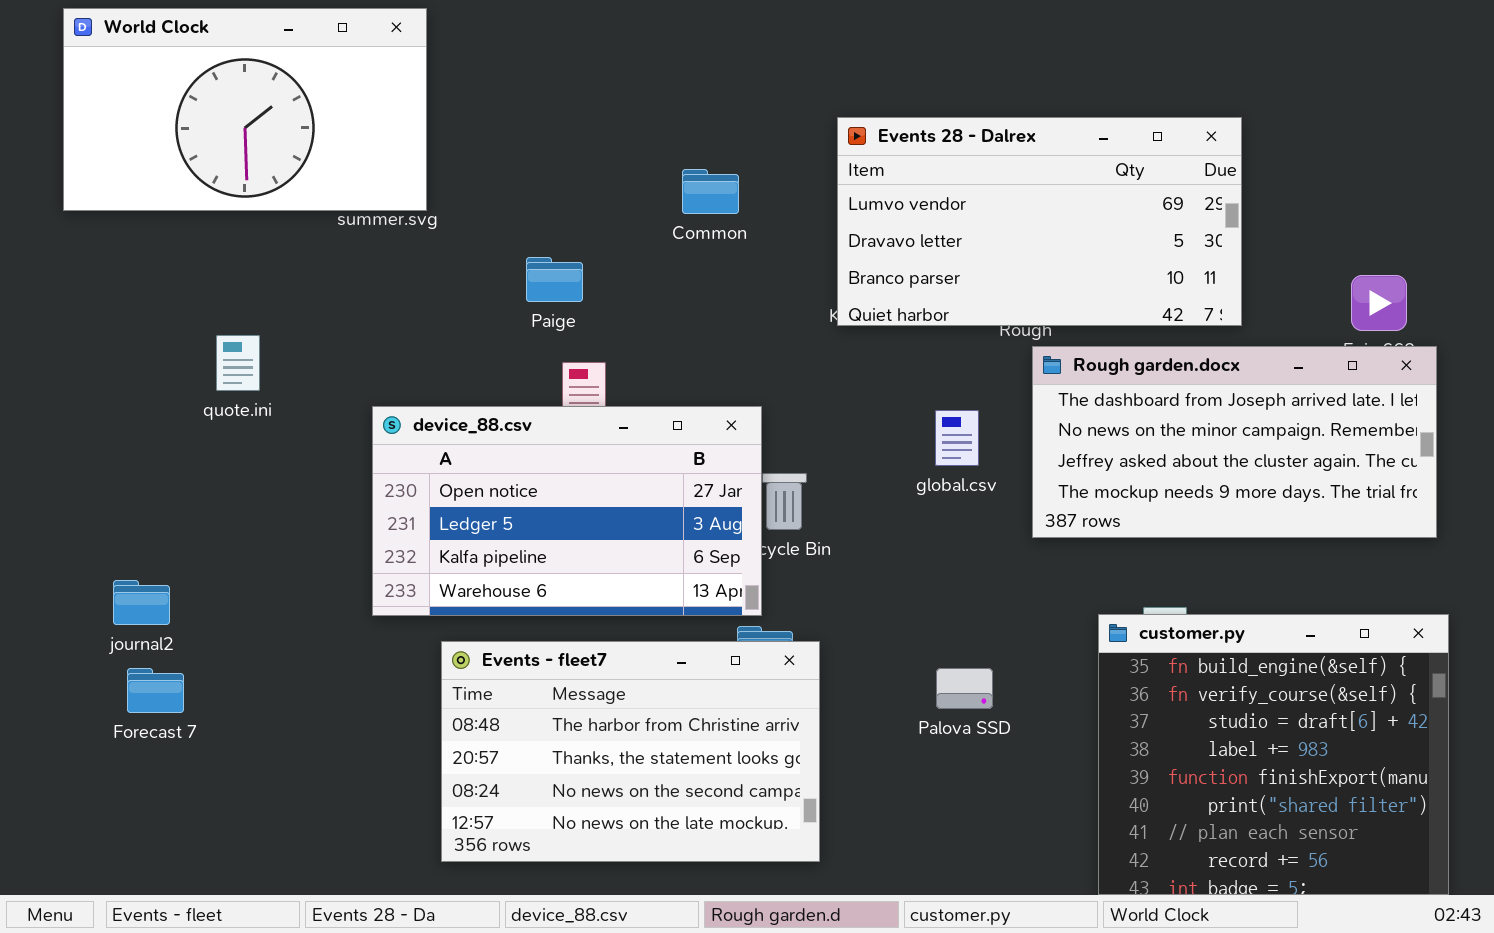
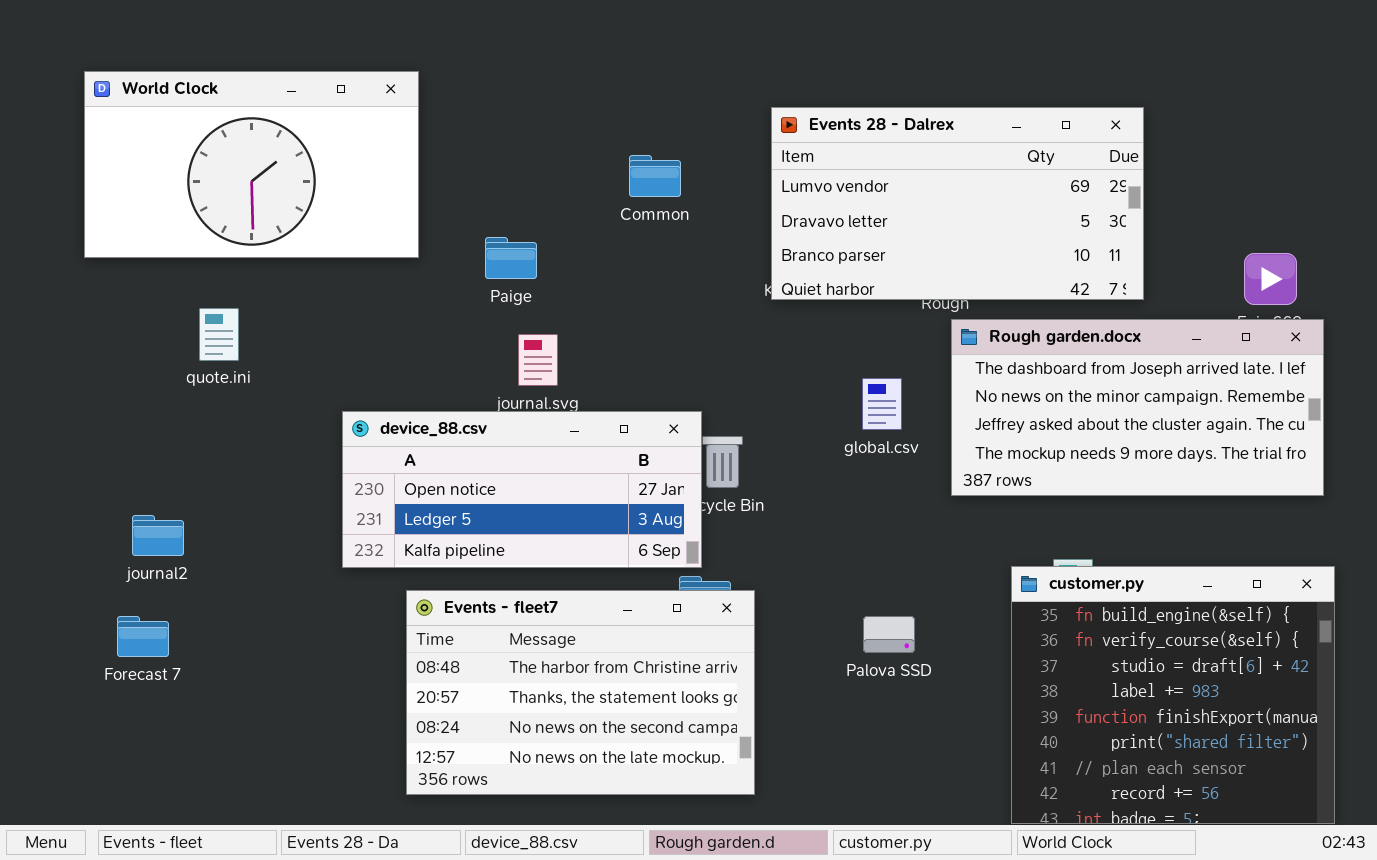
World Clock: [63,8,427,211] -> [84,71,419,258], moved
device_88.csv: [372,406,762,616] -> [342,411,702,568], resized
journal2: [113,580,170,625] -> [132,515,184,556], moved

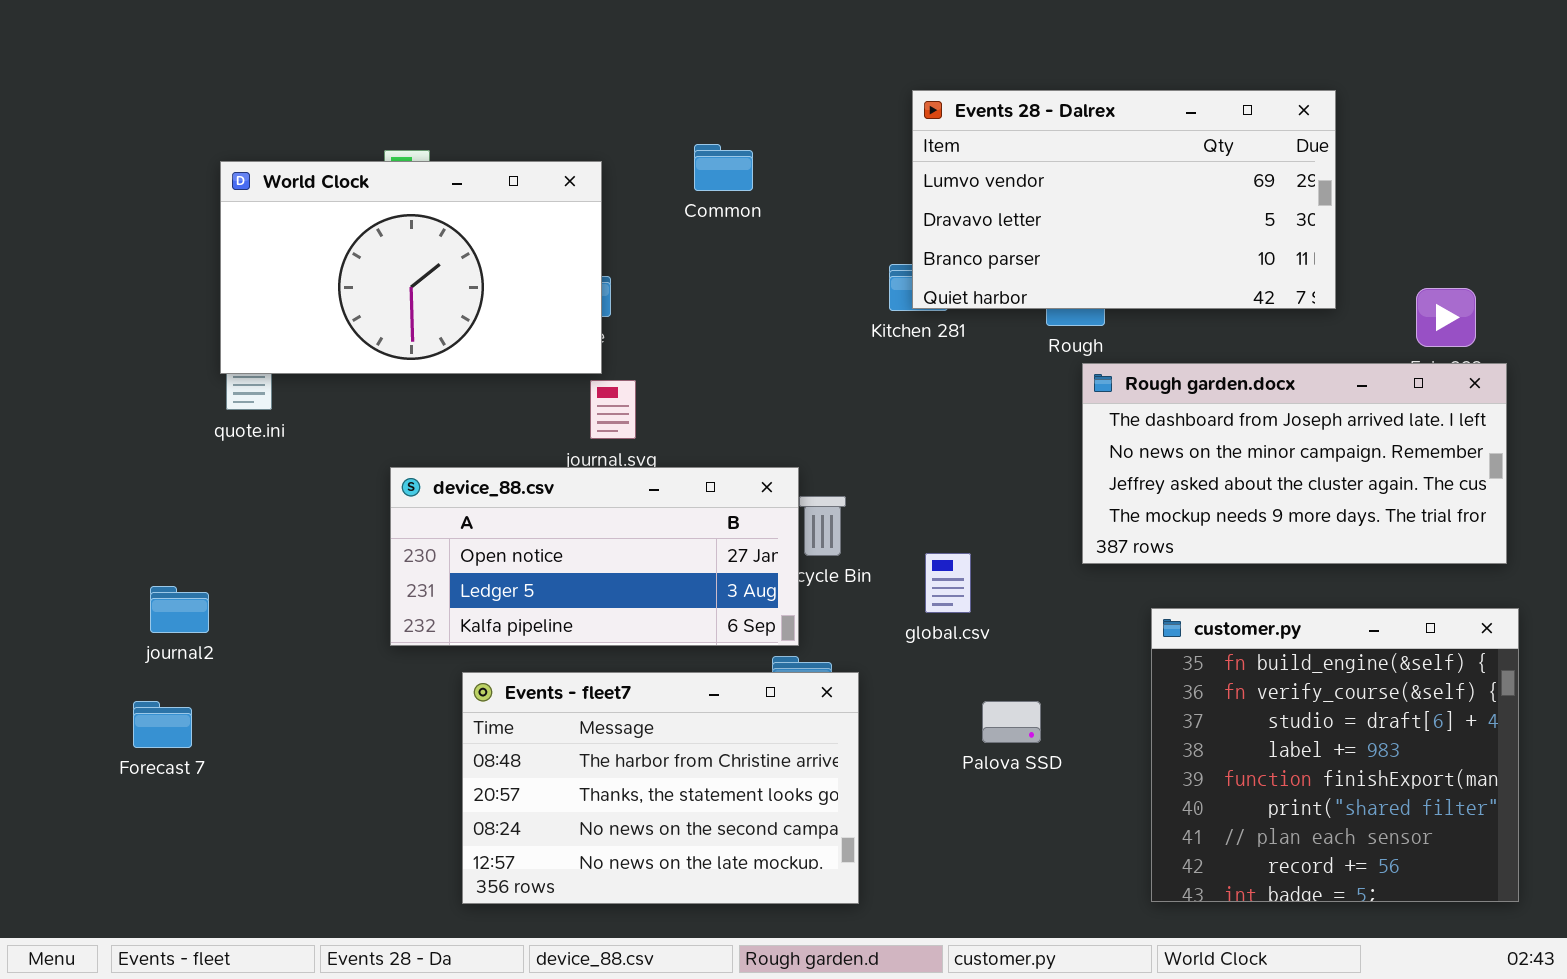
World Clock: [84,71,419,258] -> [220,161,602,374], moved
Events 28 - Dalrex: [771,107,1144,300] -> [912,90,1336,309], moved
Common: [629,155,681,197] -> [694,144,753,191], moved
global.csv: [862,378,902,430] -> [925,553,971,613], moved
customer.py: [1011,566,1335,824] -> [1151,608,1519,902], moved

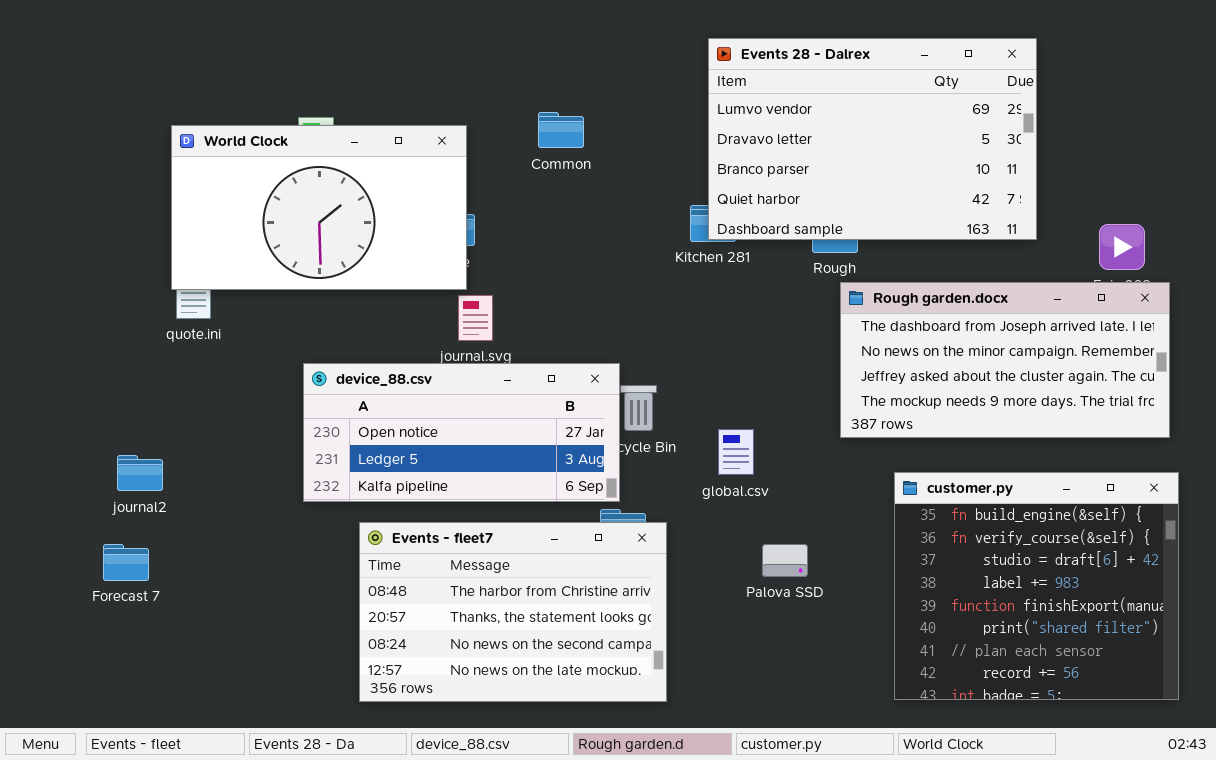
Events 28 - Dalrex: [912,90,1336,309] -> [708,38,1037,240], resized

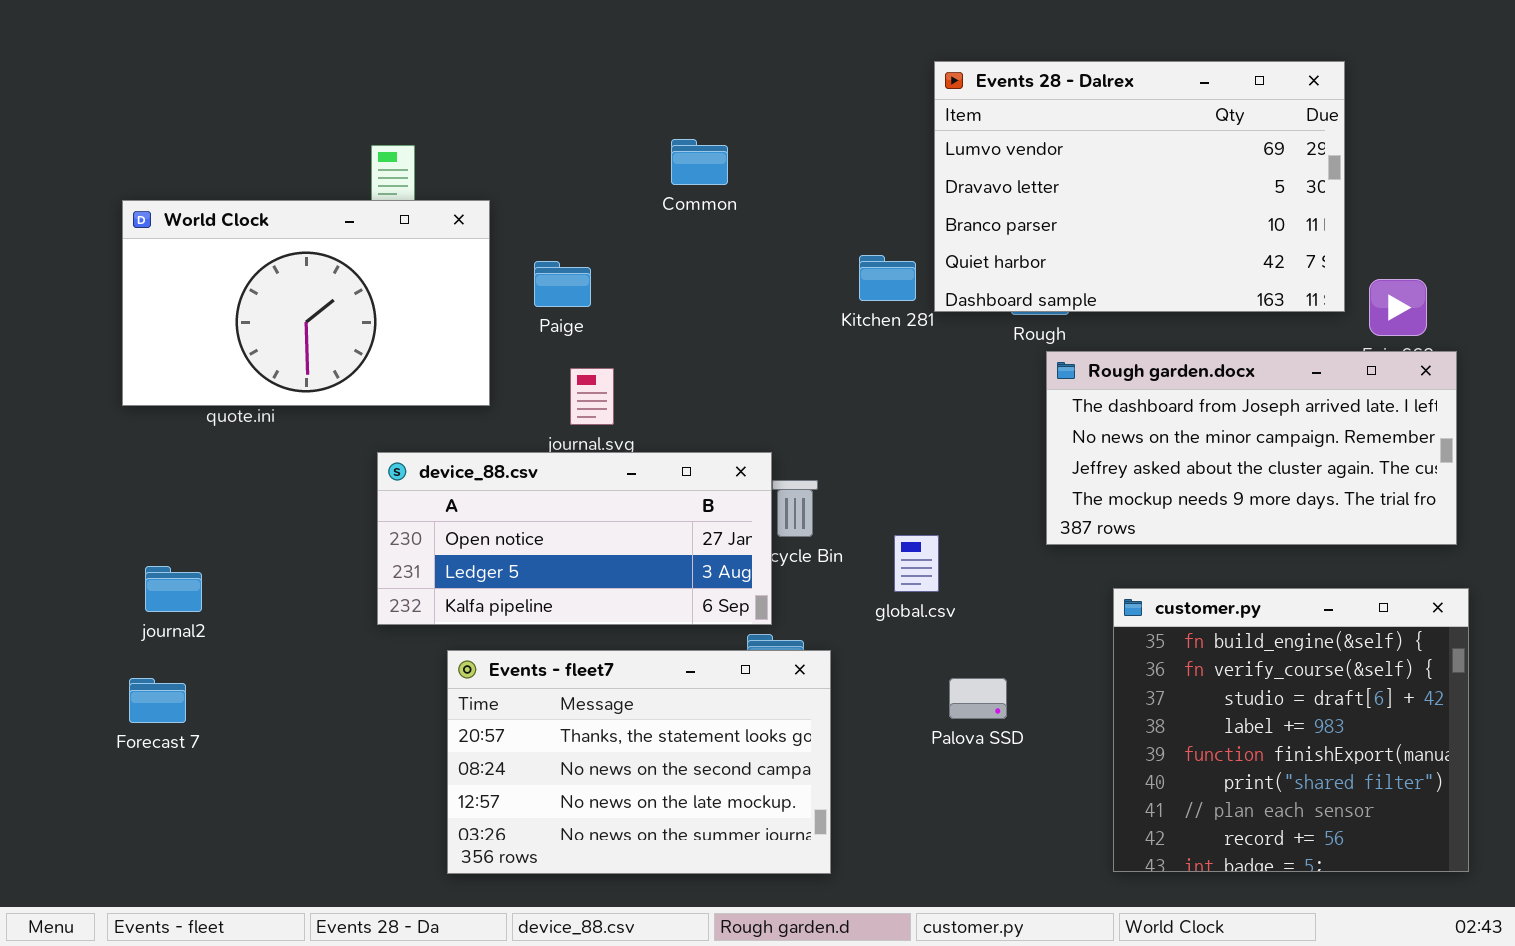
Events 28 - Dalrex: [708,38,1037,240] -> [934,61,1345,312], moved
World Clock: [171,125,467,290] -> [122,200,490,406], moved
Events - fleet7: [359,522,667,702] -> [447,650,831,874], scrolled down 1 row

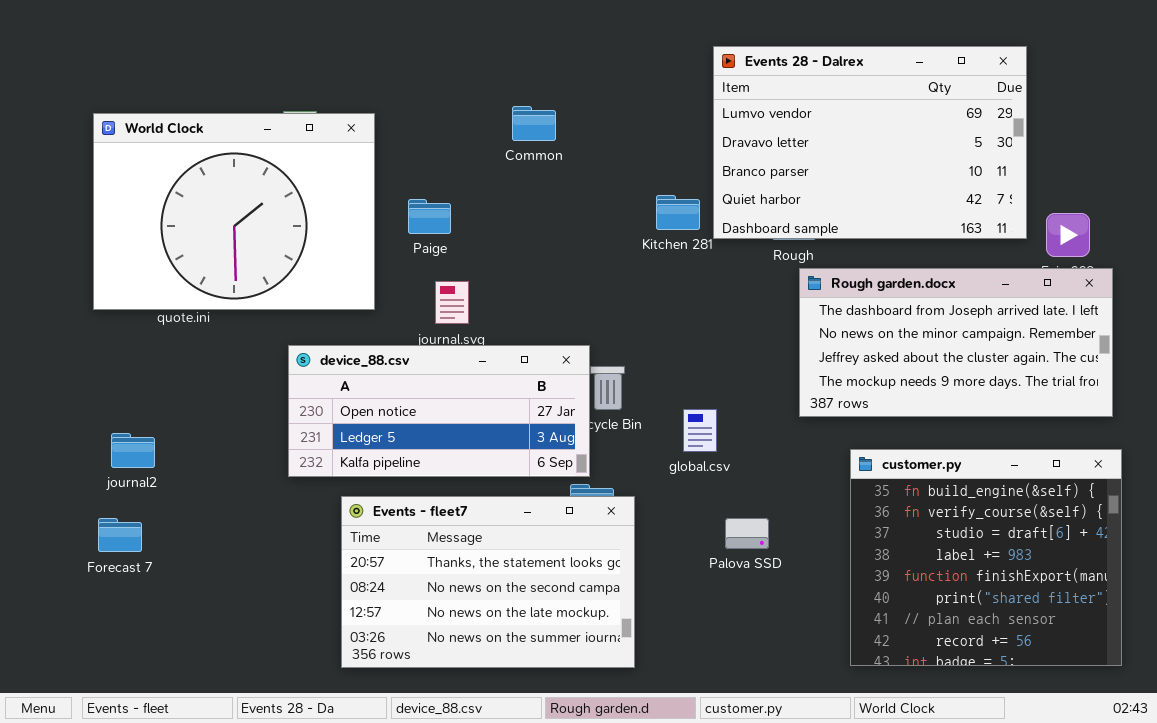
World Clock: [122,200,490,406] -> [93,113,375,310], resized

